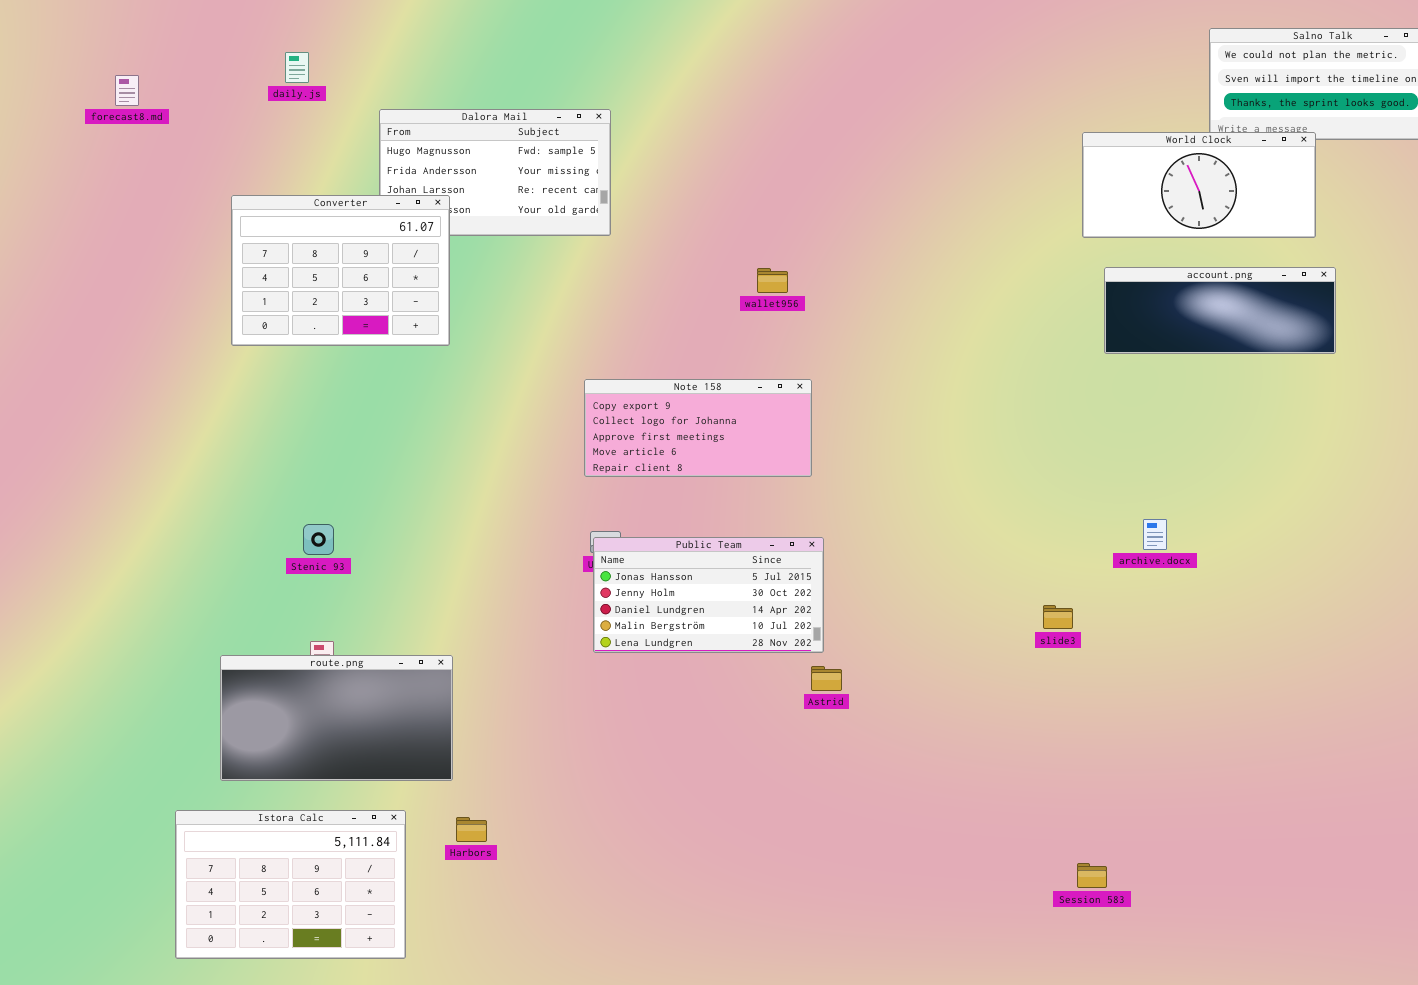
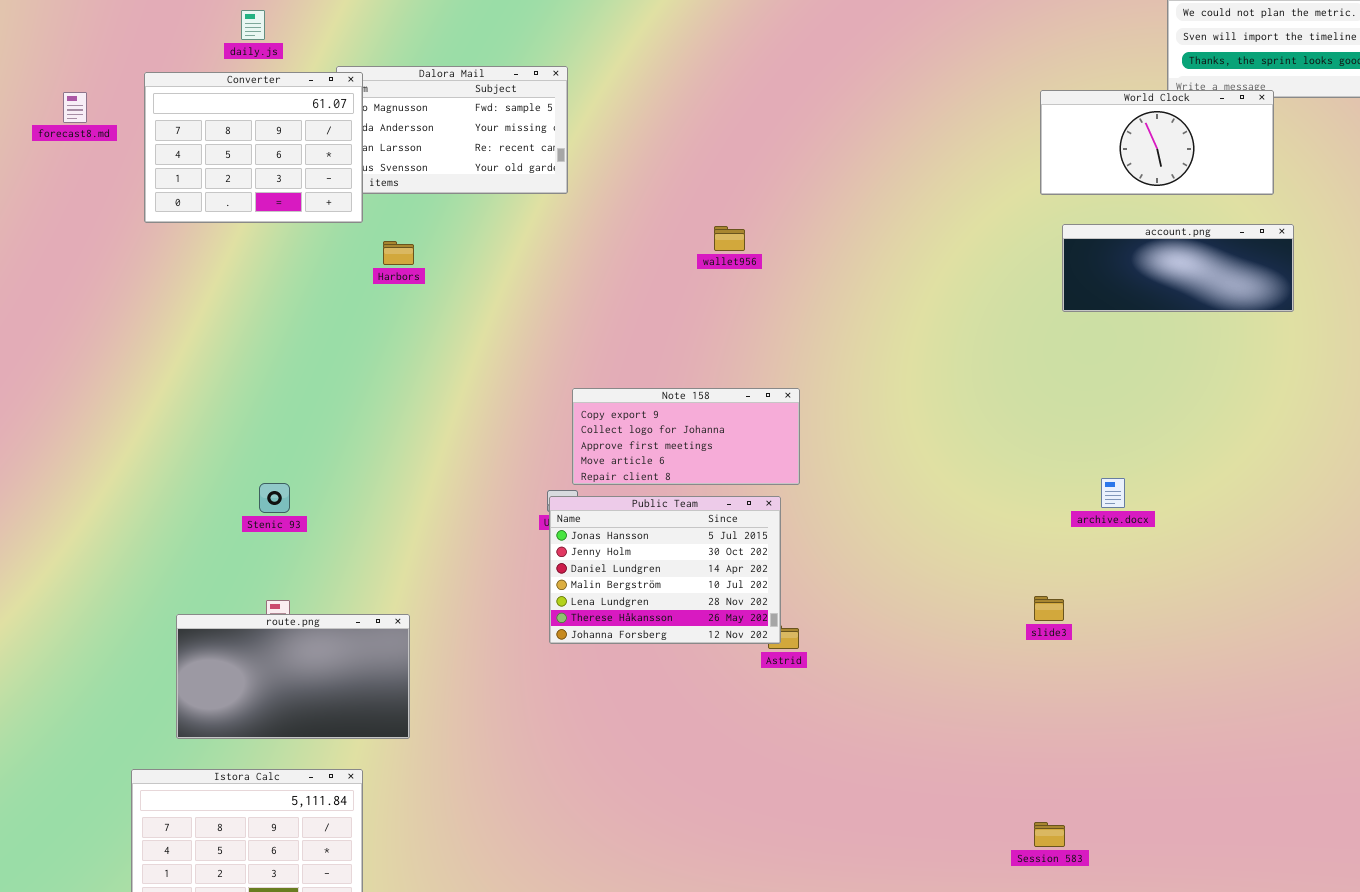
forecast8.md: [115,75,139,106] -> [63,92,87,123], moved
Converter: [231,195,450,346] -> [144,72,363,223], moved
Note 158: [584,379,812,477] -> [572,388,800,485], moved
Public Team: [593,537,824,653] -> [549,496,781,644], resized
slide3: [1043,605,1073,629] -> [1034,596,1064,621], moved
Harbors: [456,817,487,842] -> [383,241,414,265], moved

